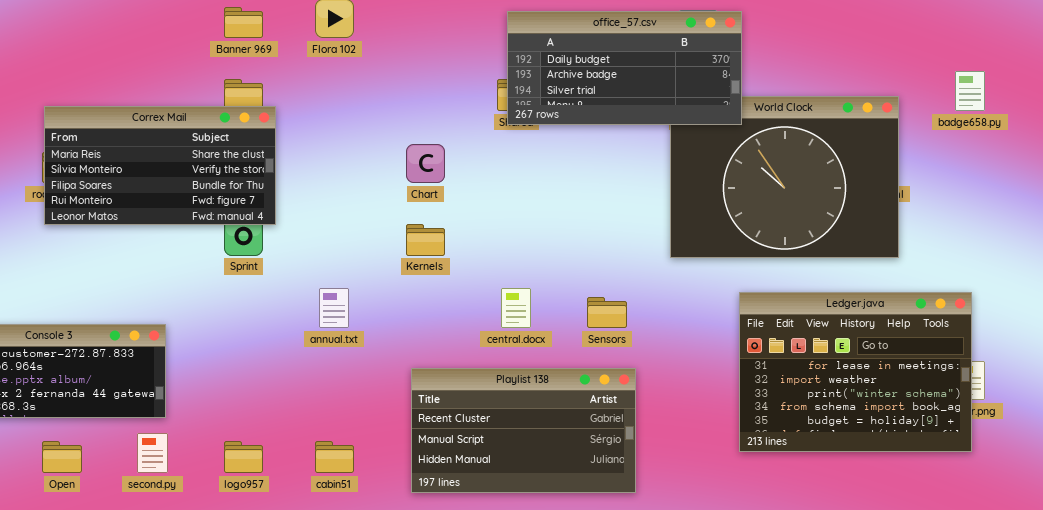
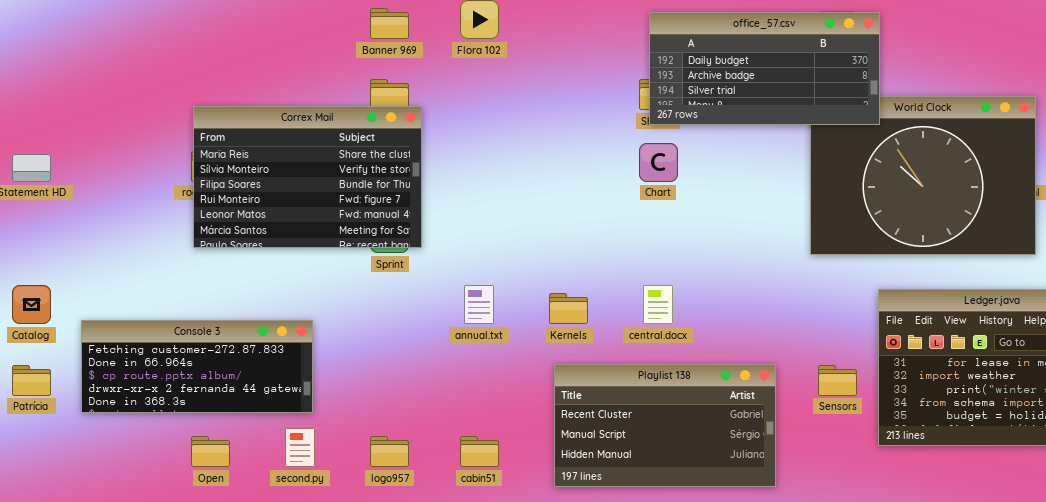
Correx Mail: [44,106,276,225] -> [193,106,422,248], resized
Chart: [406,144,445,183] -> [639,143,678,182], moved
Kernels: [406,224,445,256] -> [549,293,588,324], moved
Sensors: [587,297,627,328] -> [818,365,857,396], moved

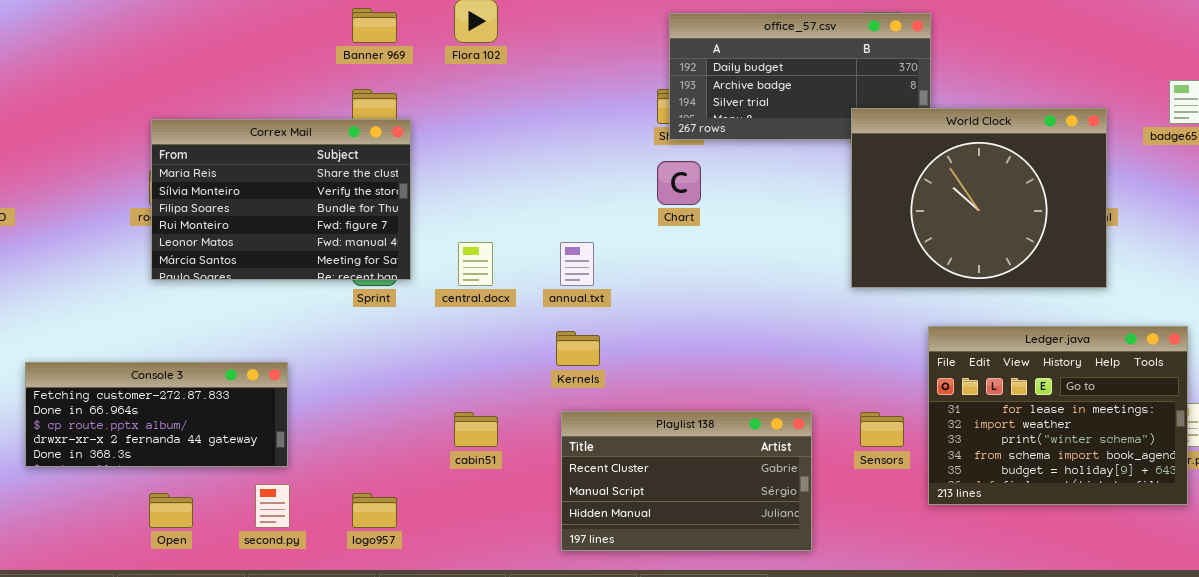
World Clock: [810,96,1036,255] -> [851,108,1107,288], raised
annual.txt: [464,285,494,324] -> [560,242,594,286], moved
central.docx: [643,285,673,324] -> [458,242,493,286], moved
cabin51: [460,436,499,467] -> [454,412,498,447], moved

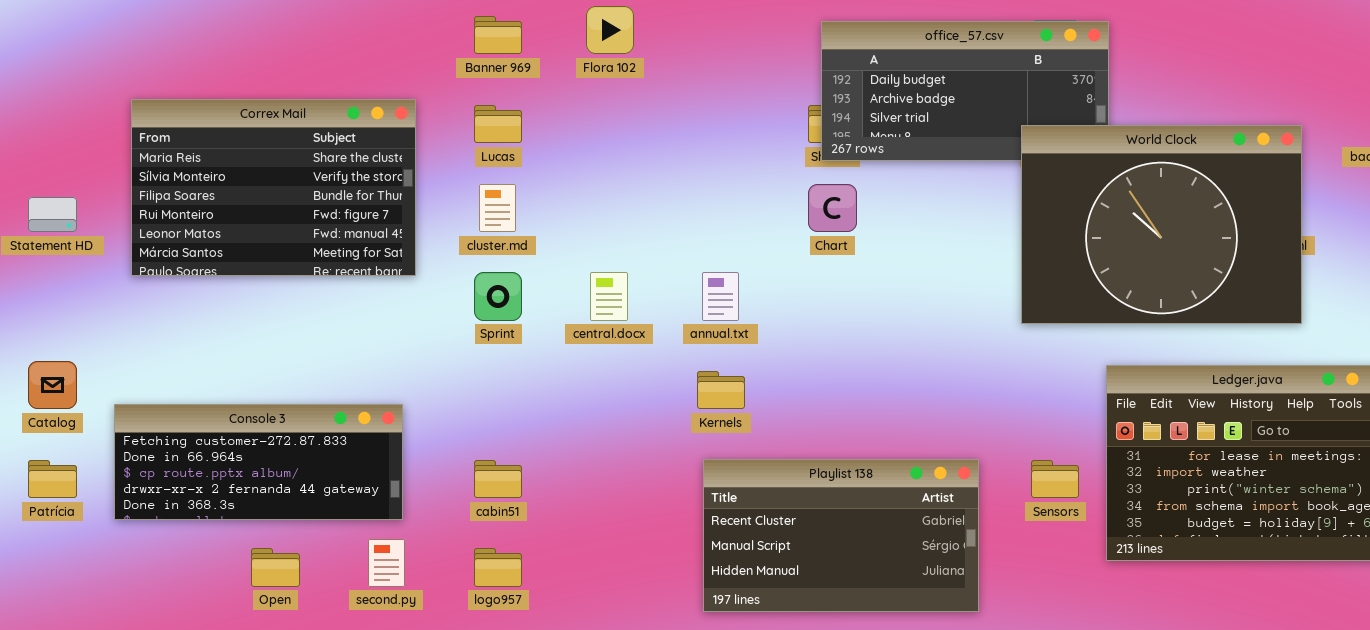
Correx Mail: [151,119,411,280] -> [131,99,416,276], moved
cabin51: [454,412,498,447] -> [474,460,522,498], moved

